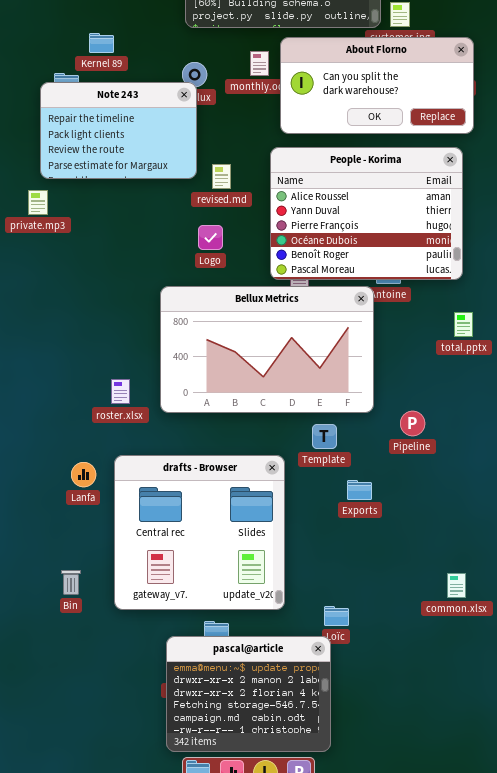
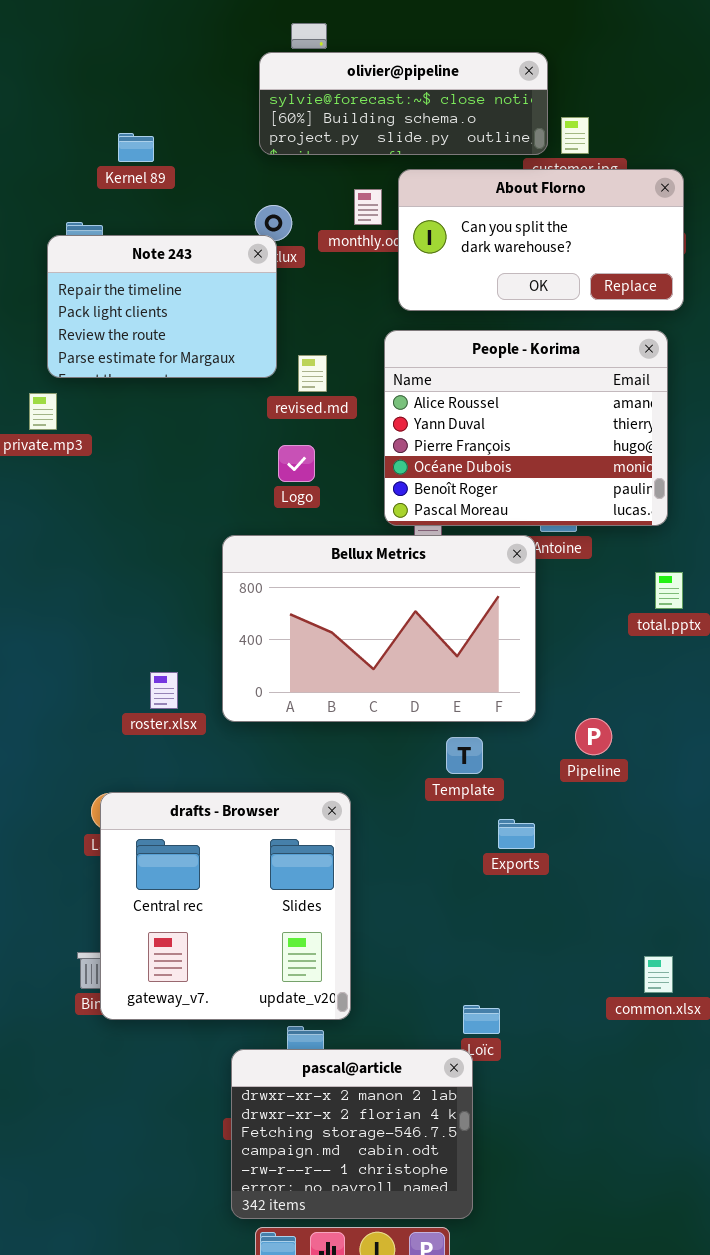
Kernel 89: [89,33,114,53] -> [118,133,154,162], moved
drafts - Browser: [114,455,285,610] -> [100,792,351,1020], moved
pascal@article: [166,636,331,752] -> [231,1049,473,1219], scrolled down 1 row

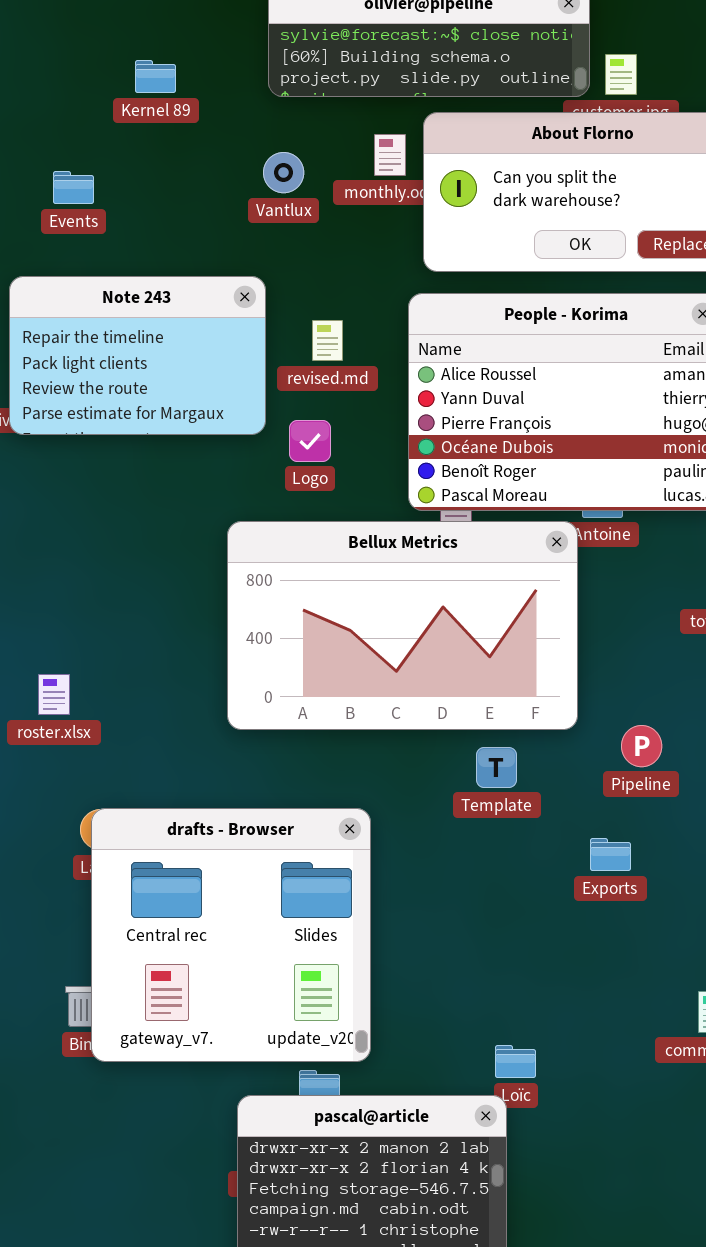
Kernel 89: [118,133,154,162] -> [135,60,176,93], moved
Note 243: [47,235,277,378] -> [9,276,266,435], moved
roster.xlsx: [150,672,178,709] -> [38,674,70,715], moved
Exports: [498,819,535,849] -> [590,838,631,871], moved

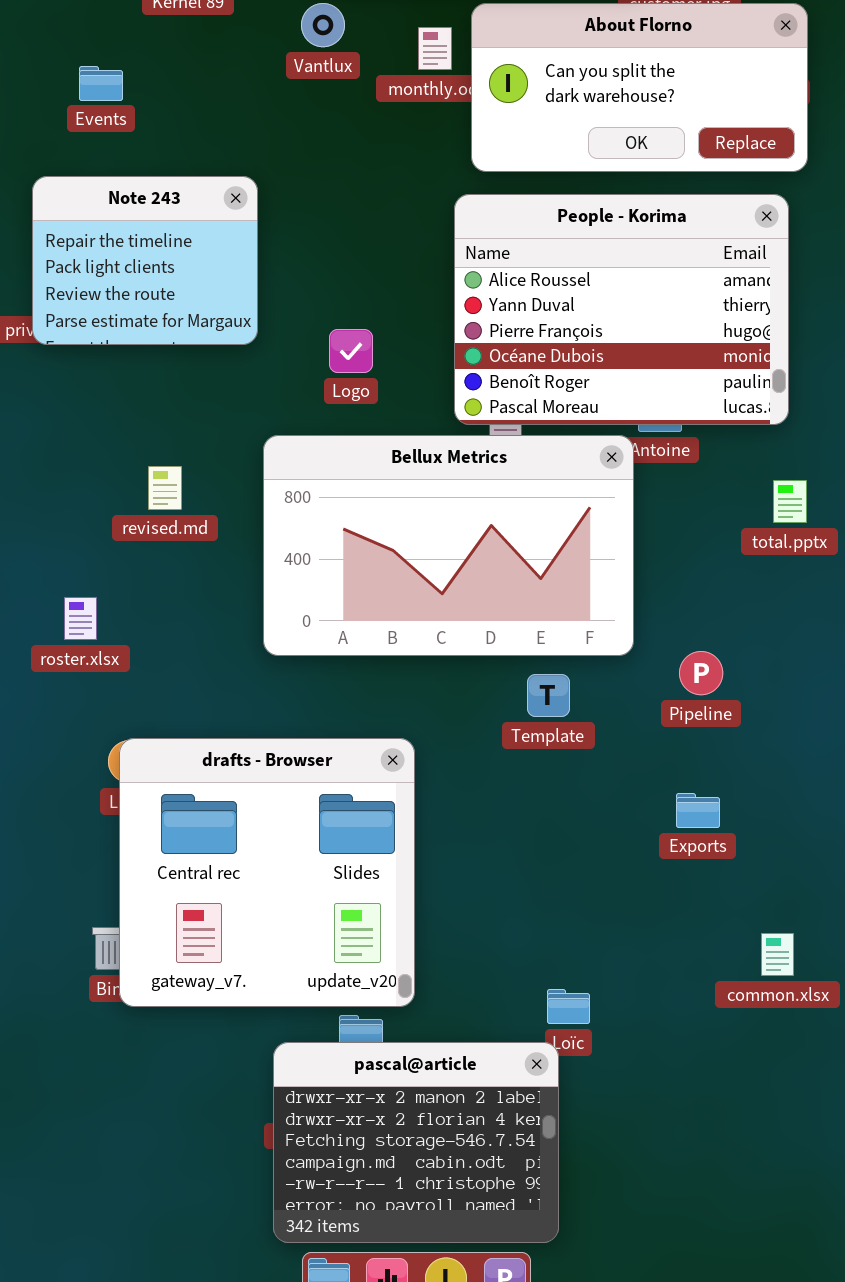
Vantlux: [263,152,304,193] -> [301,3,345,47], moved
Note 243: [9,276,266,435] -> [32,176,258,345], resized
revised.md: [312,320,343,361] -> [148,466,182,510], moved
Exports: [590,838,631,871] -> [676,793,720,828], moved

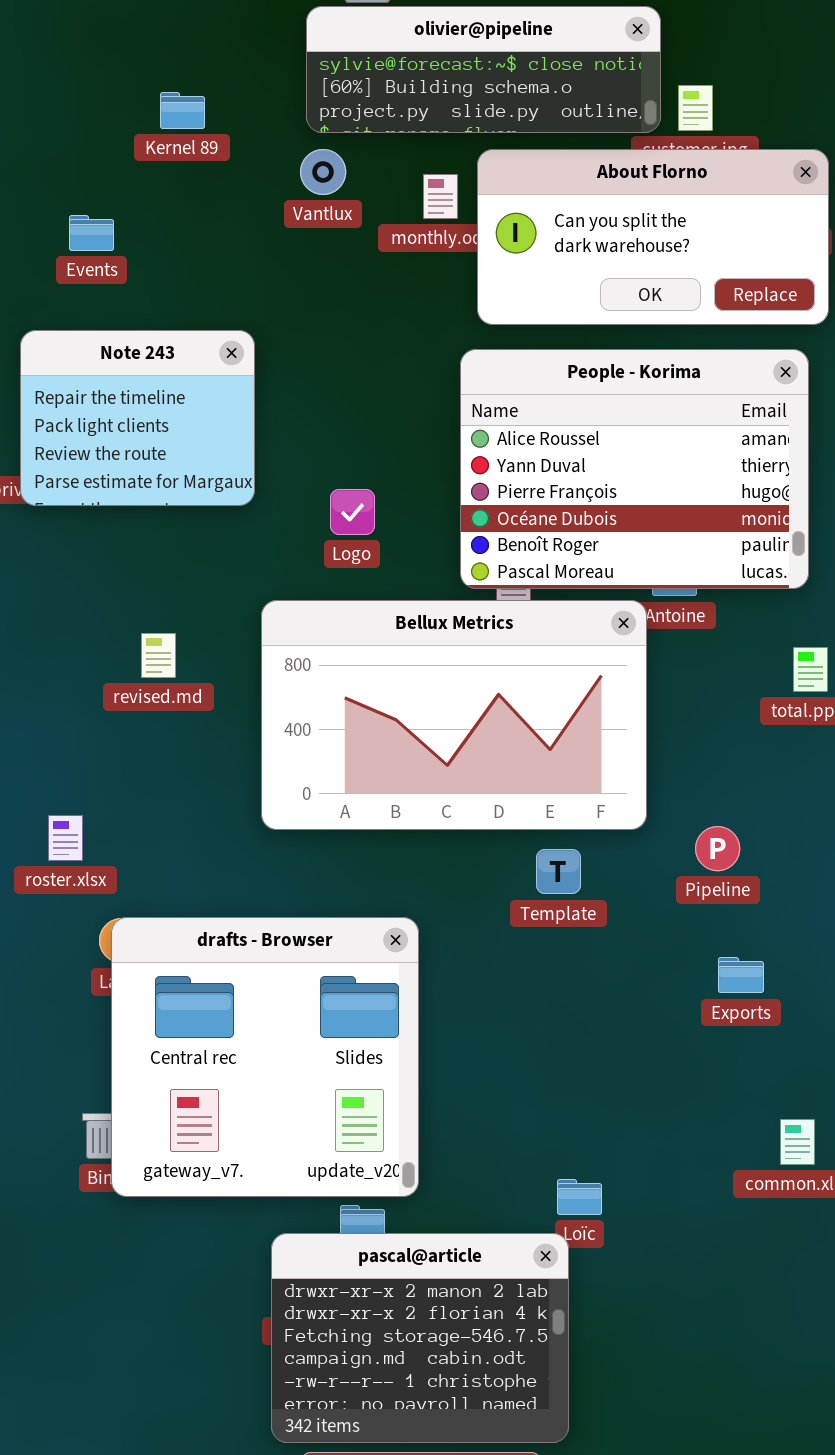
roster.xlsx: [64,597,97,640] -> [48,815,83,861], moved
Exports: [676,793,720,828] -> [718,957,764,993], moved

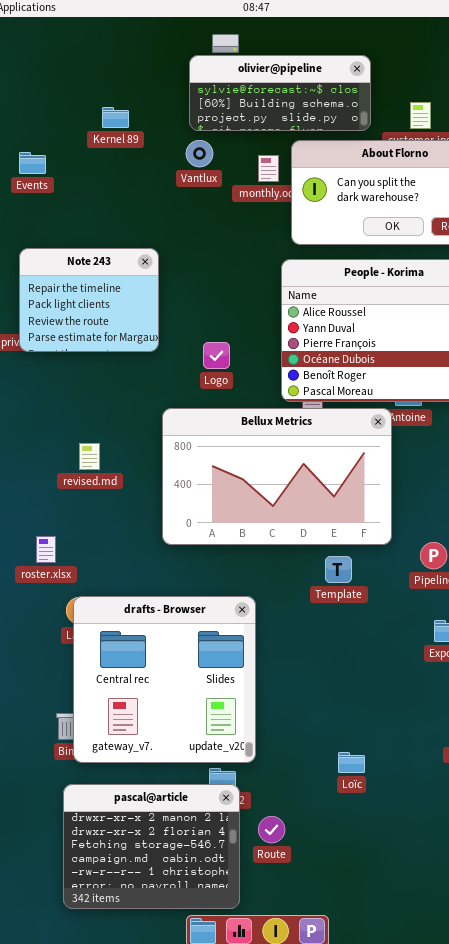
olivier@pipeline: [306,6,661,133] -> [189,55,371,131], resized
Events: [69,215,114,251] -> [19,152,46,174], moved
revised.md: [141,633,176,678] -> [79,443,100,470], moved
pascal@article: [271,1233,569,1443] -> [63,784,240,909], moved

